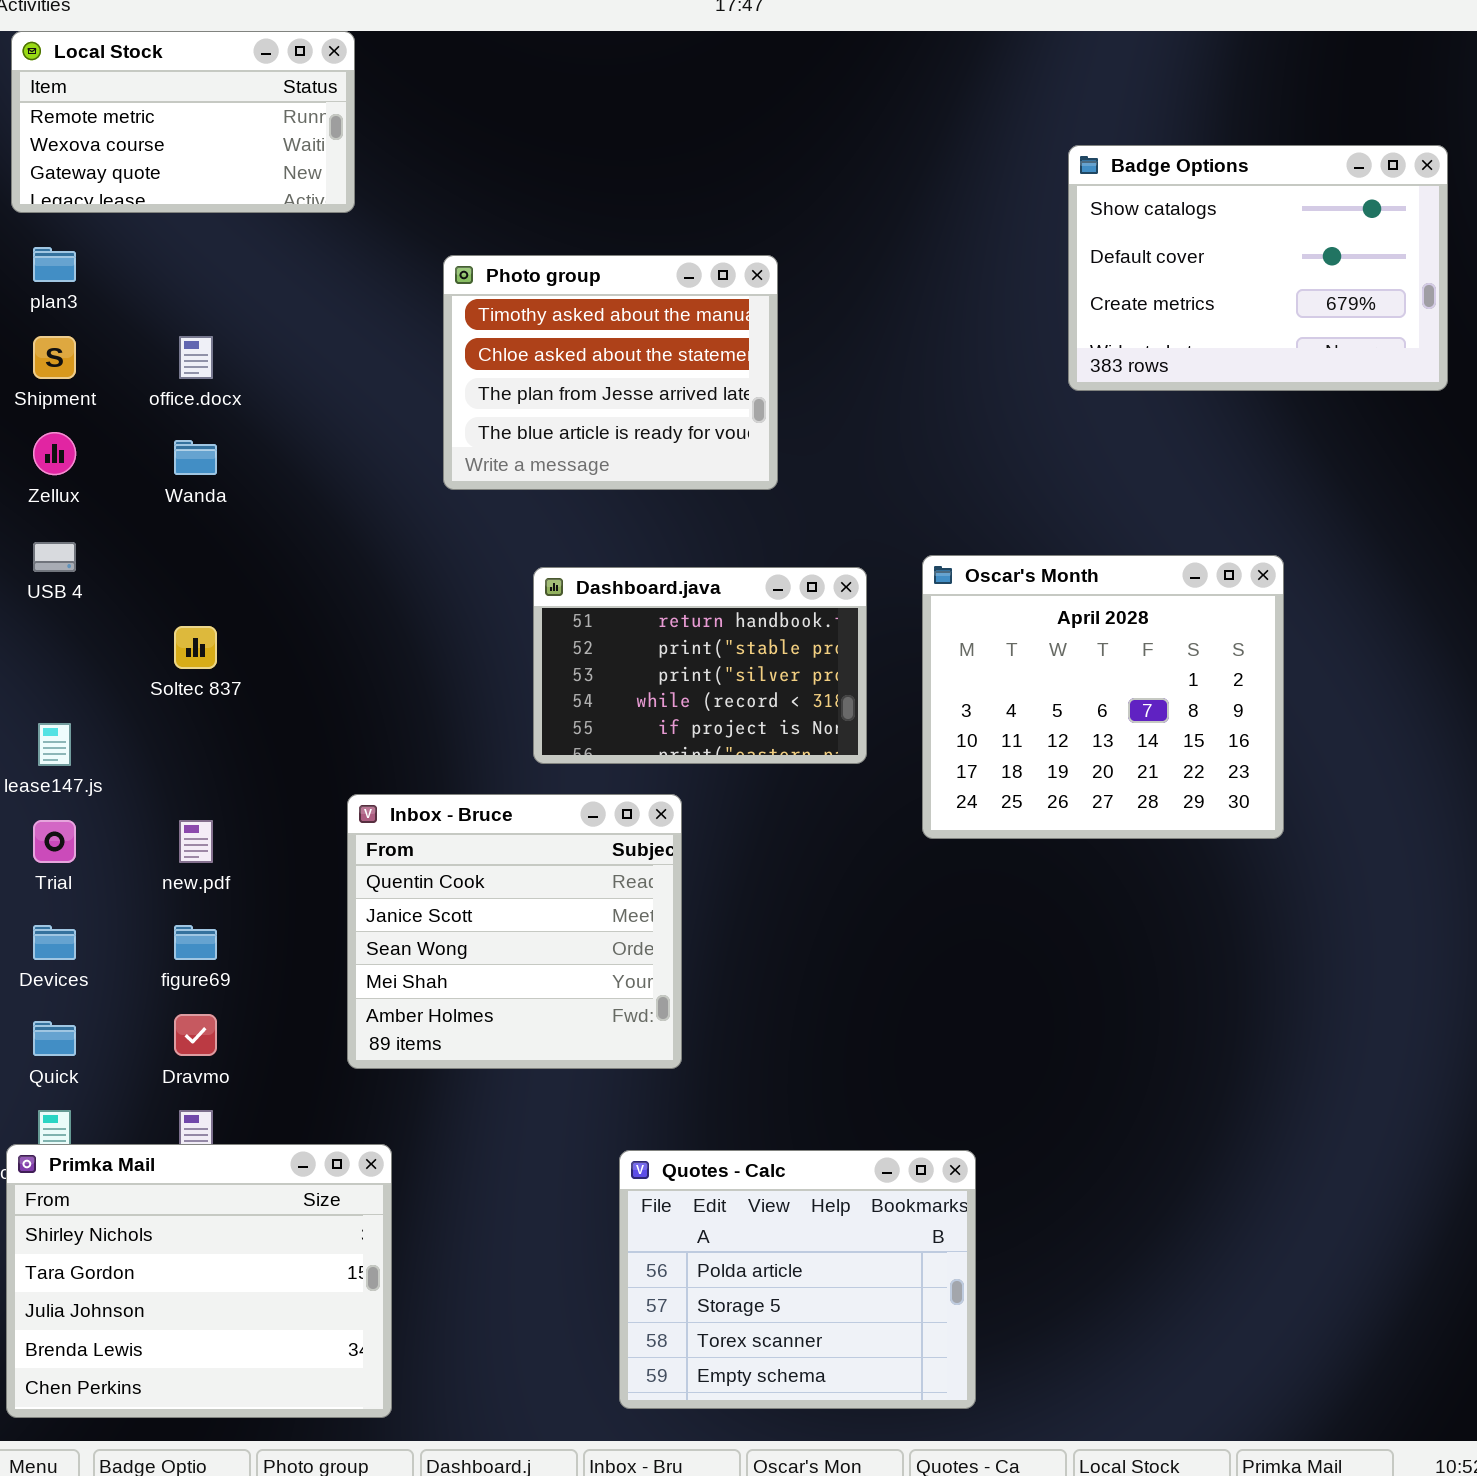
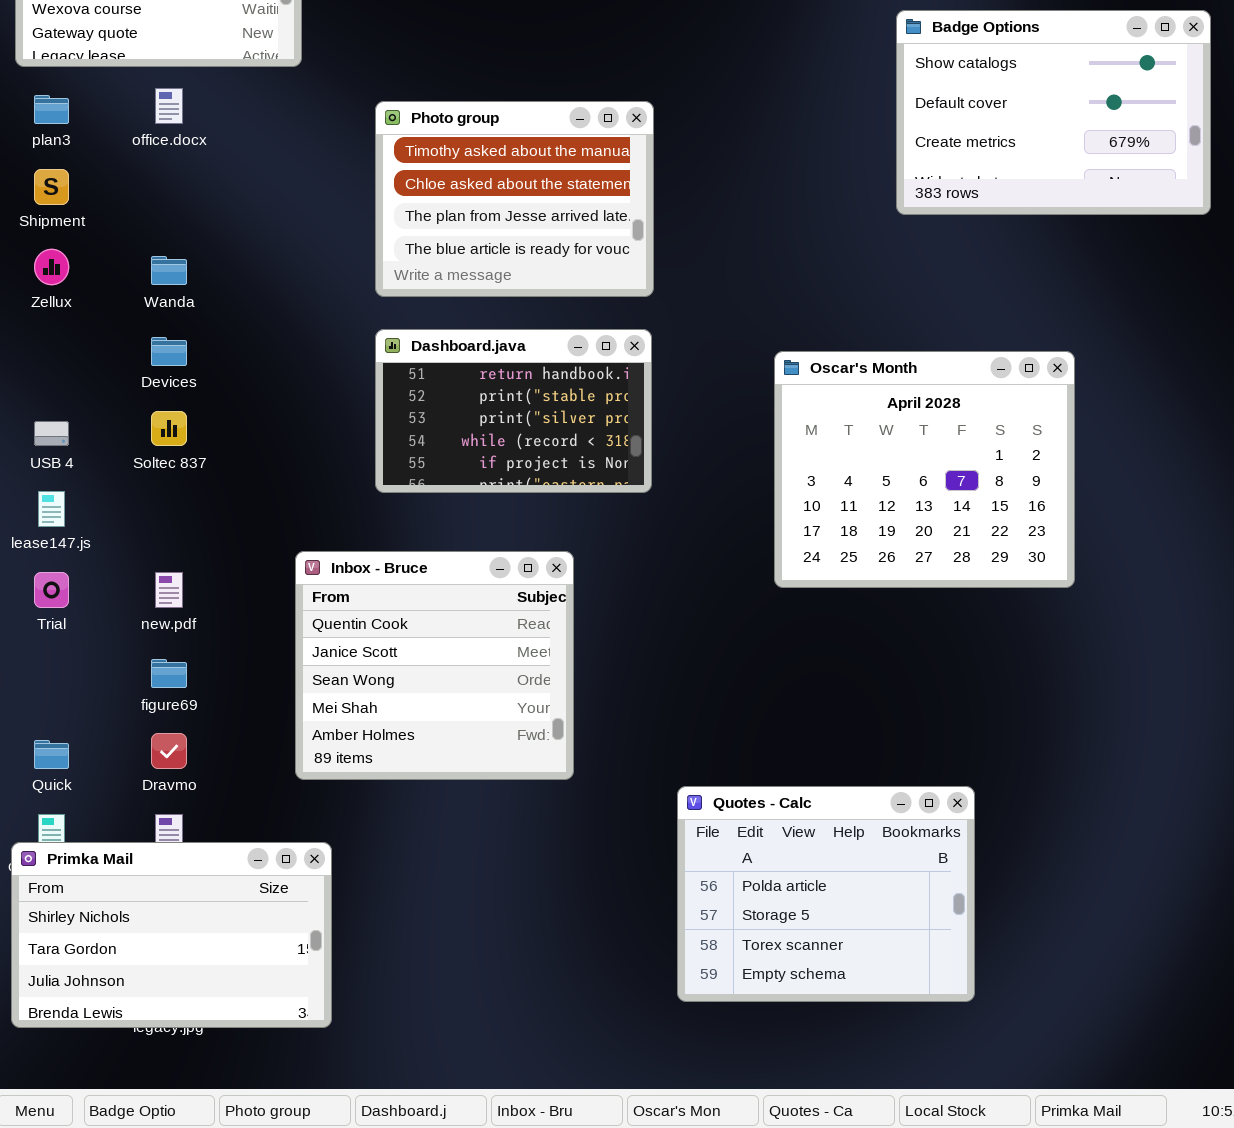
office.docx: [179,336,213,379] -> [155,88,183,124], moved
USB 4: [33,542,76,572] -> [34,421,69,446], moved
Dashboard.java: [533,567,867,764] -> [375,329,652,493], moved
Devices: [33,925,76,960] -> [151,337,187,366], moved
Primka Mail: [6,1144,392,1418] -> [11,842,332,1028], resized
Quotes - Calc: [619,1150,976,1409] -> [677,786,975,1002], moved

